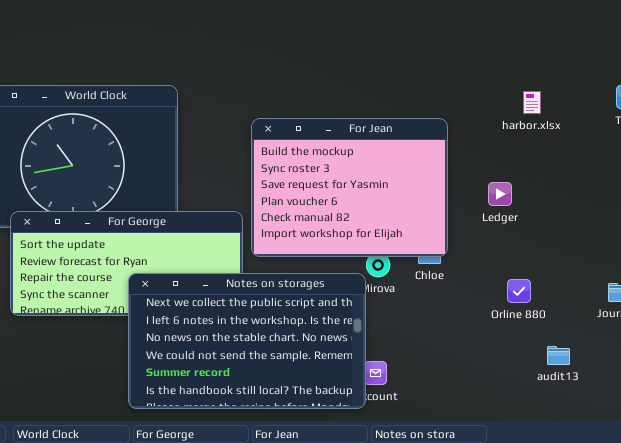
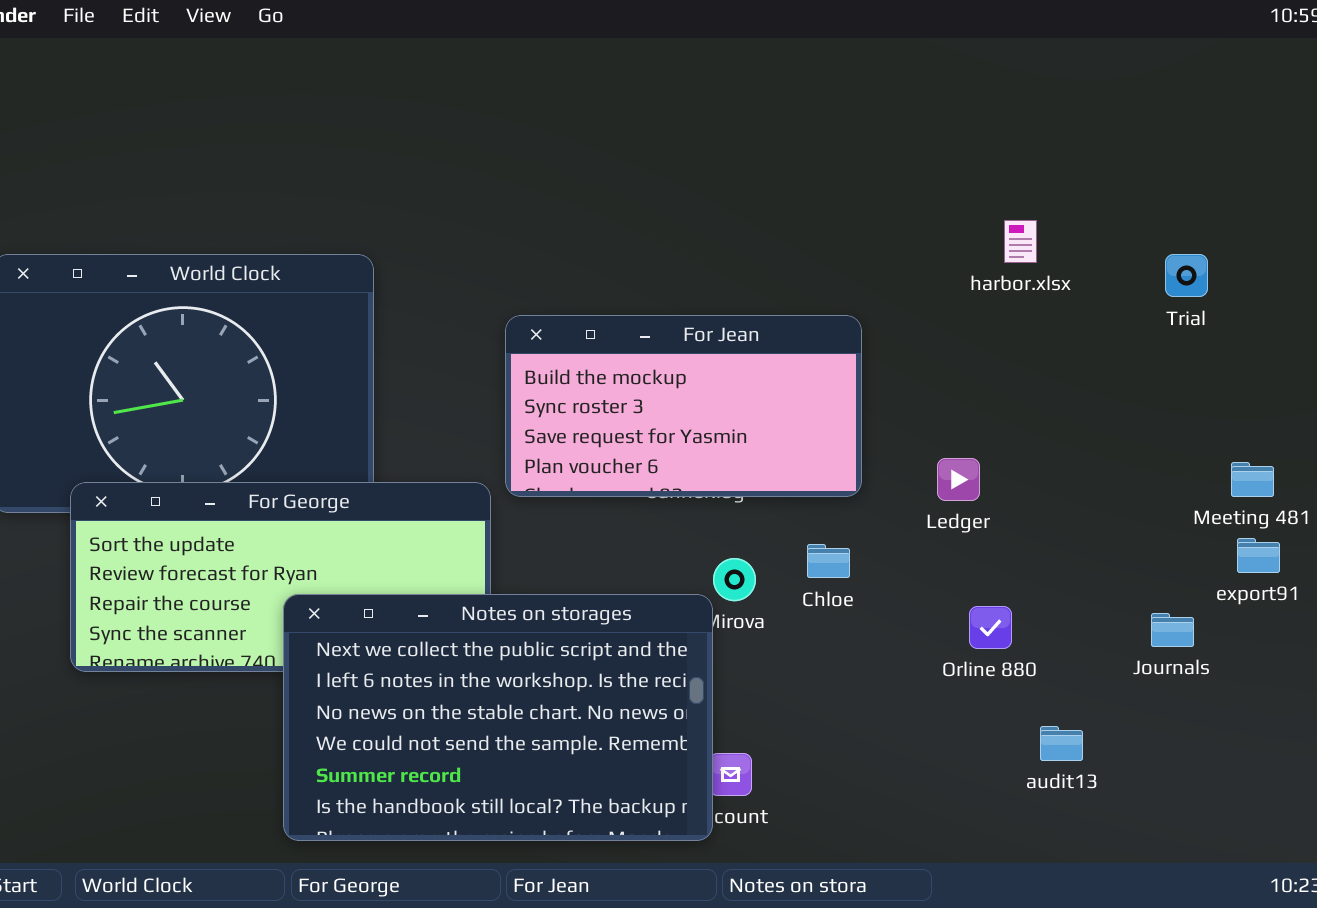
harbor.xlsx: [523,91,541,114] -> [1004,220,1037,263], moved
For Jean: [251,118,448,257] -> [505,315,862,497], resized
Ledger: [488,182,512,206] -> [937,458,980,501], moved

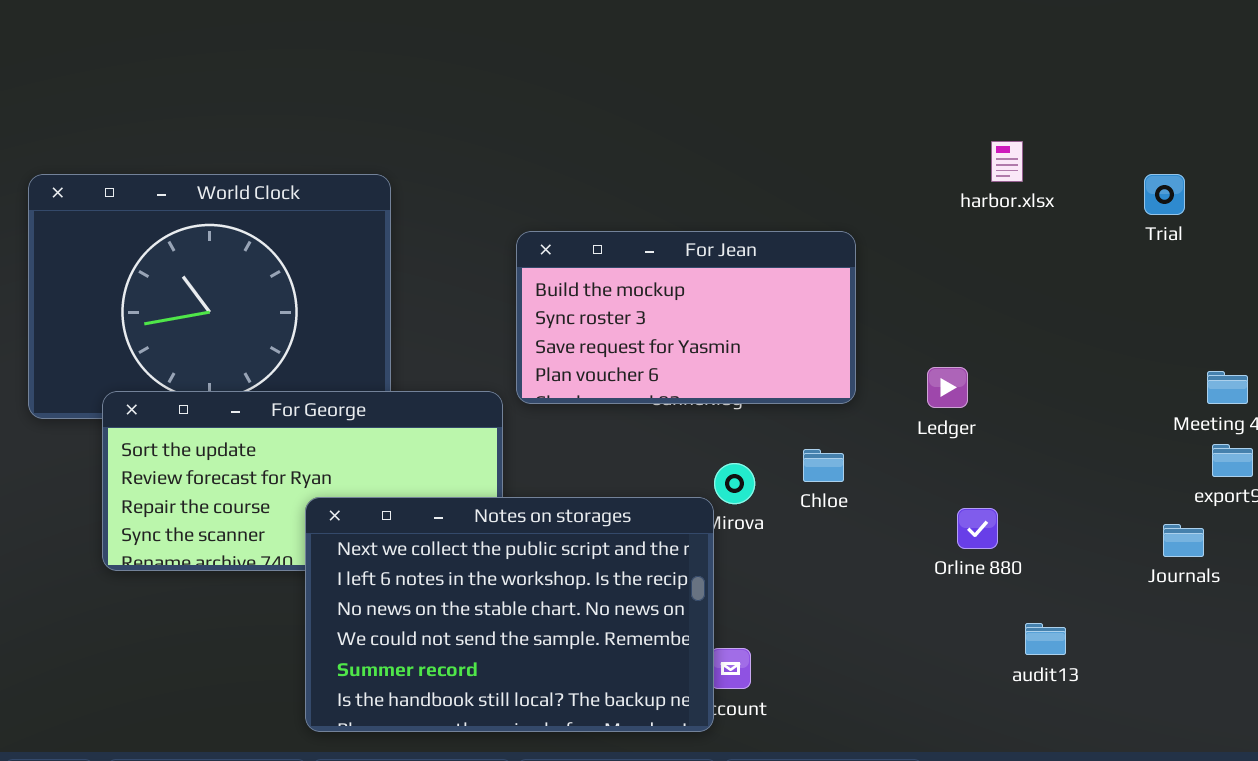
Journals: [1151,613,1194,647] -> [1163,524,1204,557], moved

